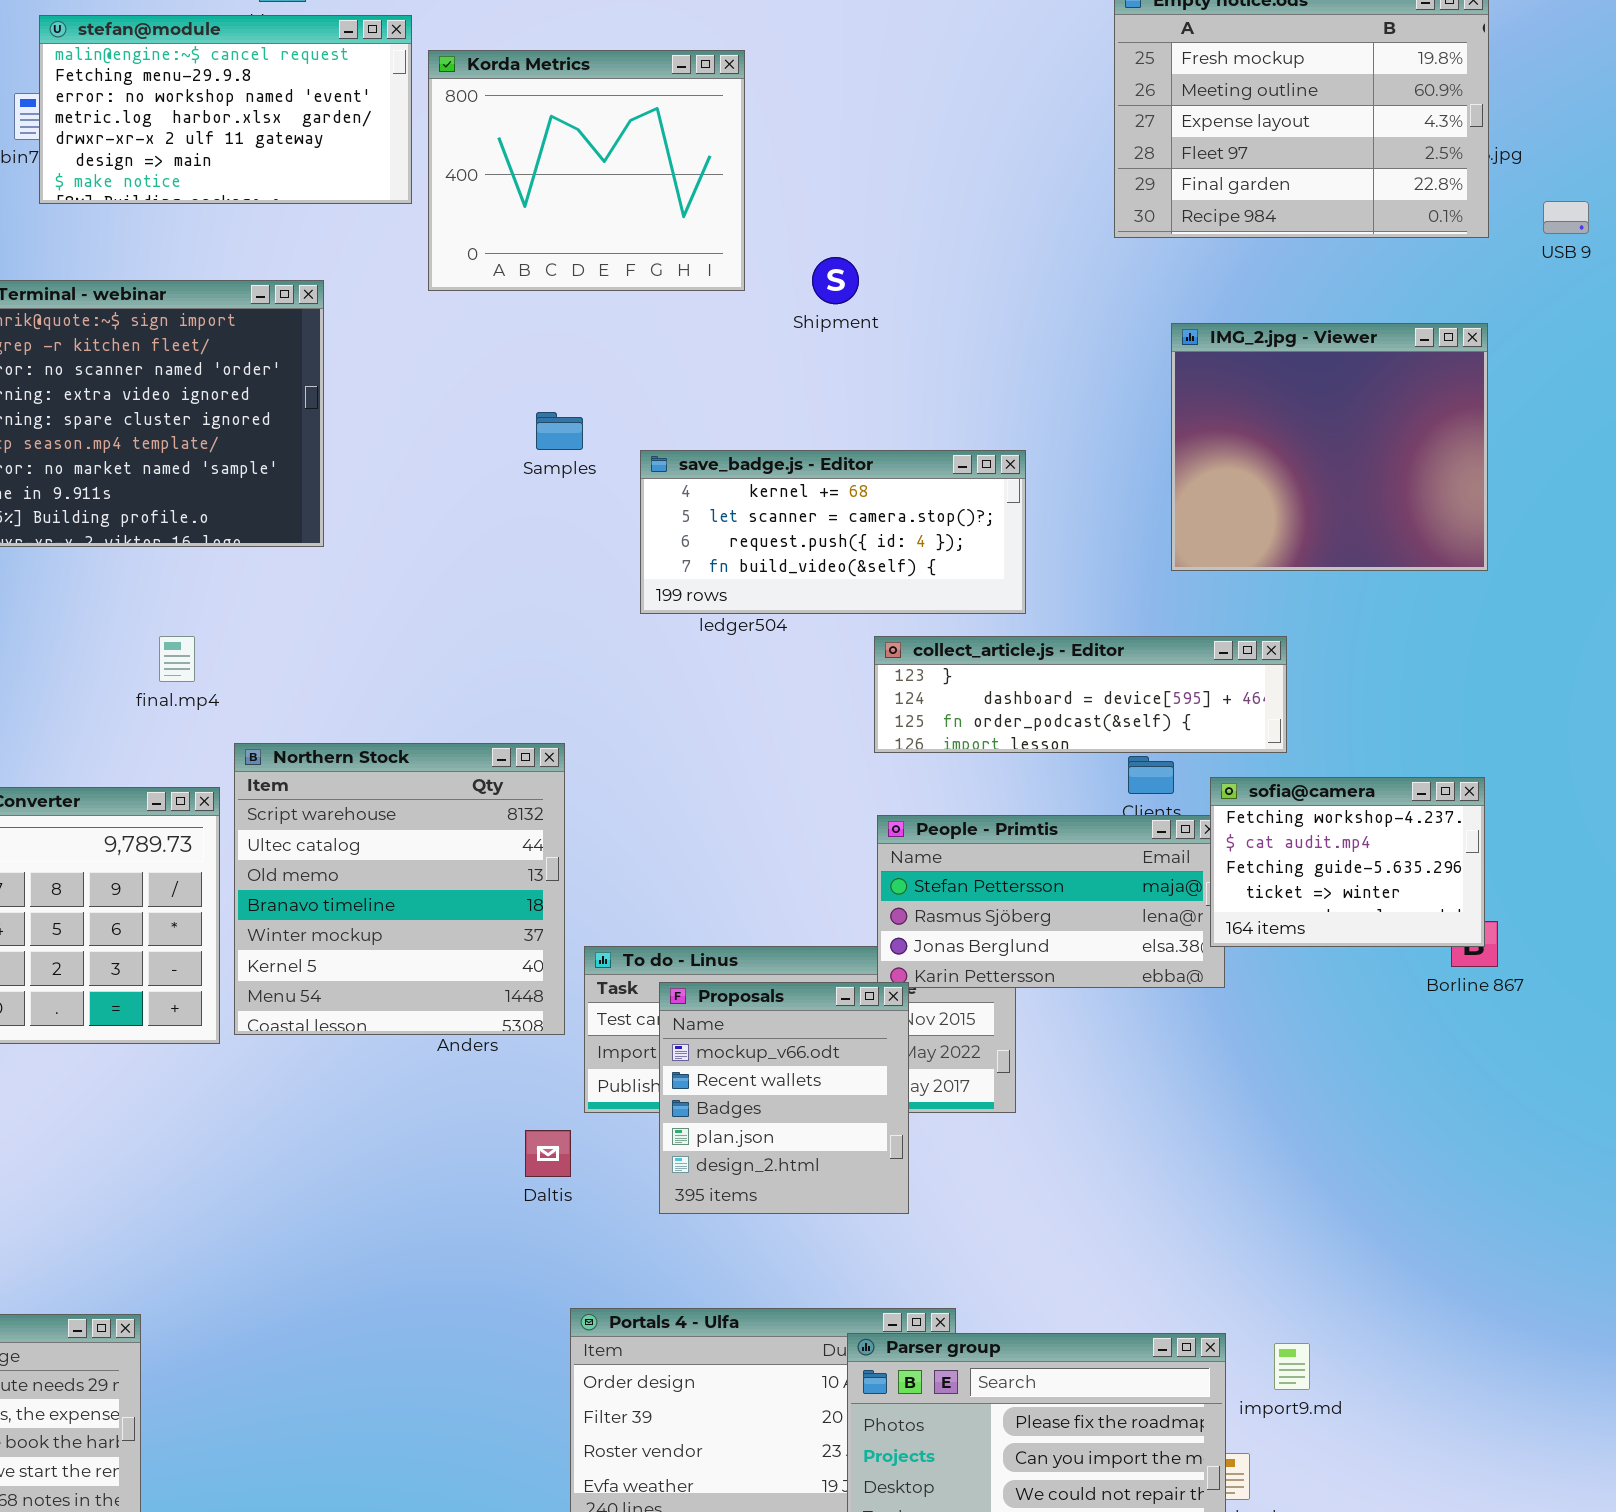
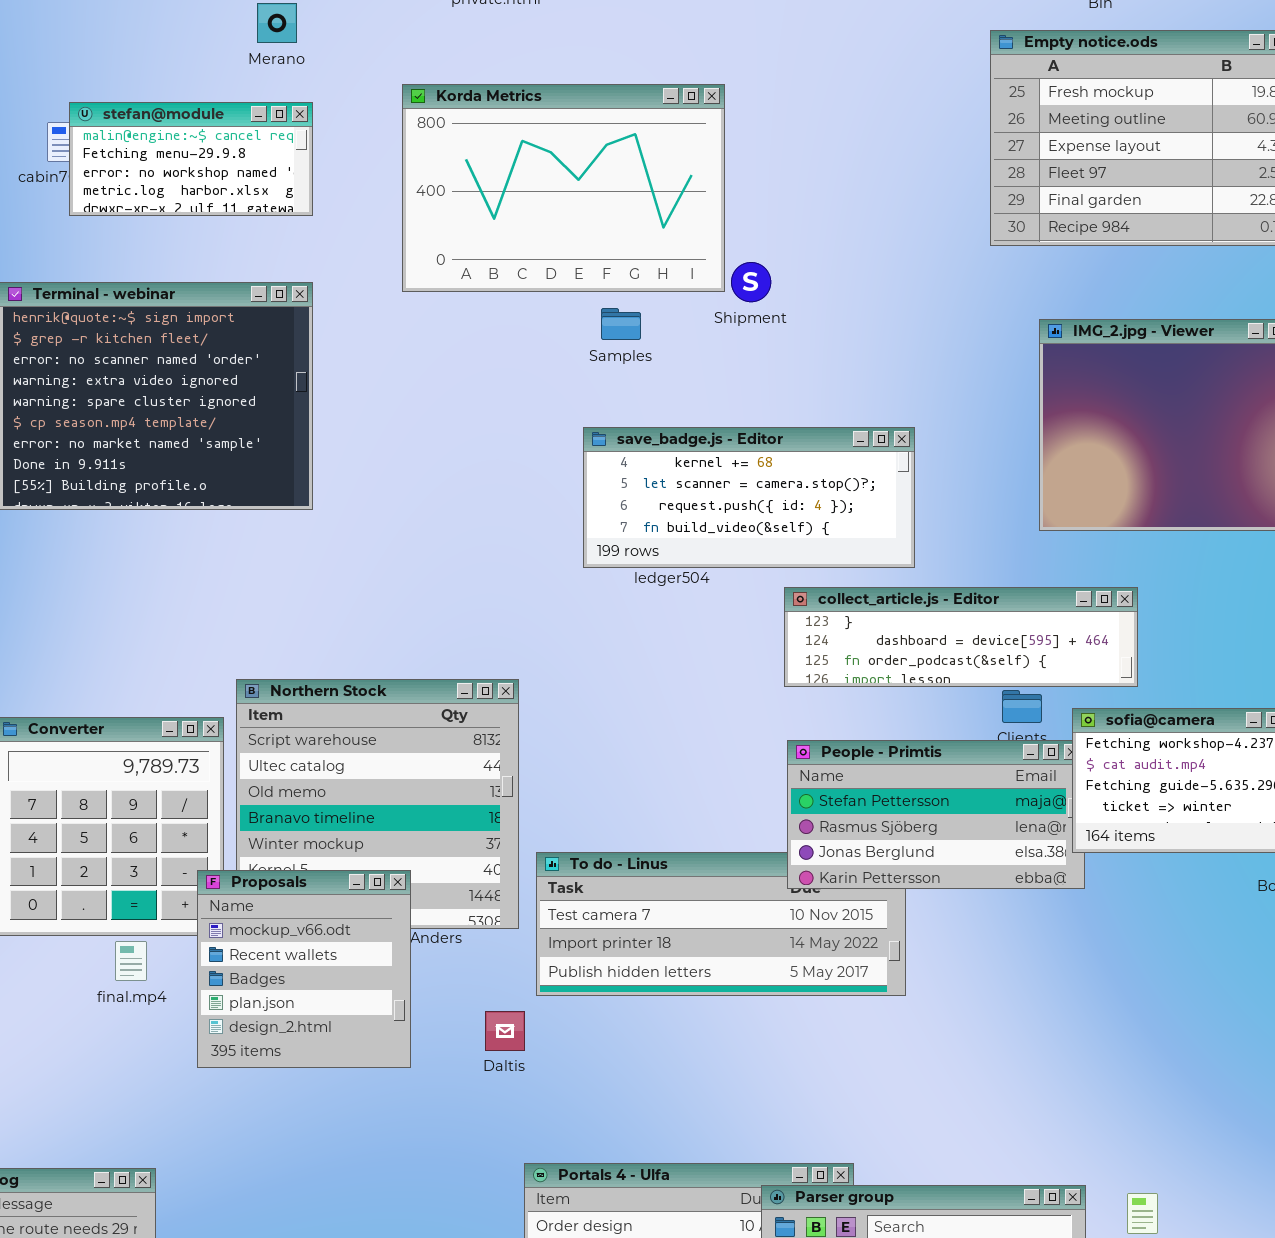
stefan@module: [39,15,412,204] -> [69,102,313,216], resized
Korda Metrics: [428,50,745,291] -> [402,84,725,292], resized
Samples: [536,412,583,450] -> [601,308,641,340], moved
final.mp4: [159,636,195,682] -> [115,941,147,981], moved
Proposals: [659,982,909,1214] -> [197,870,411,1068], moved

